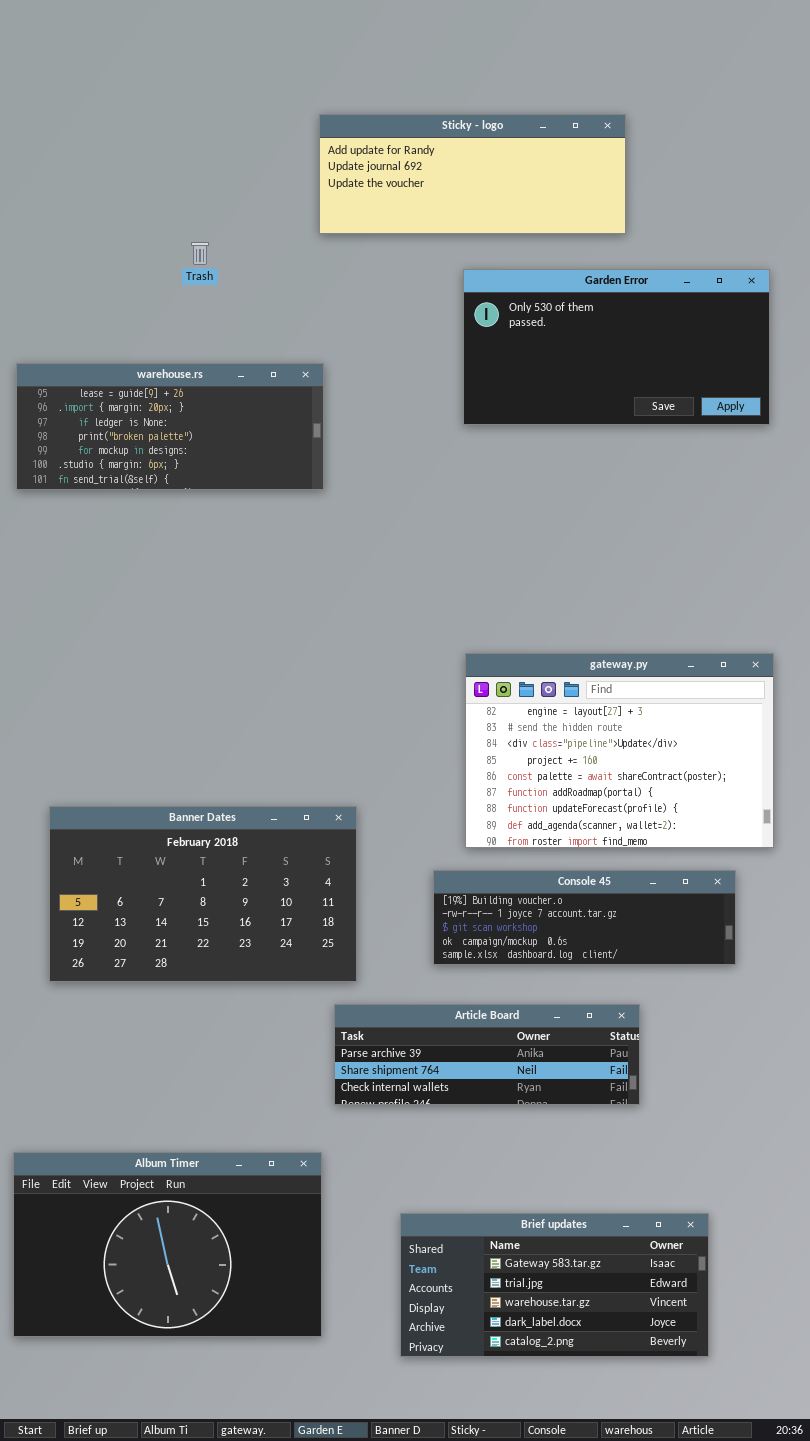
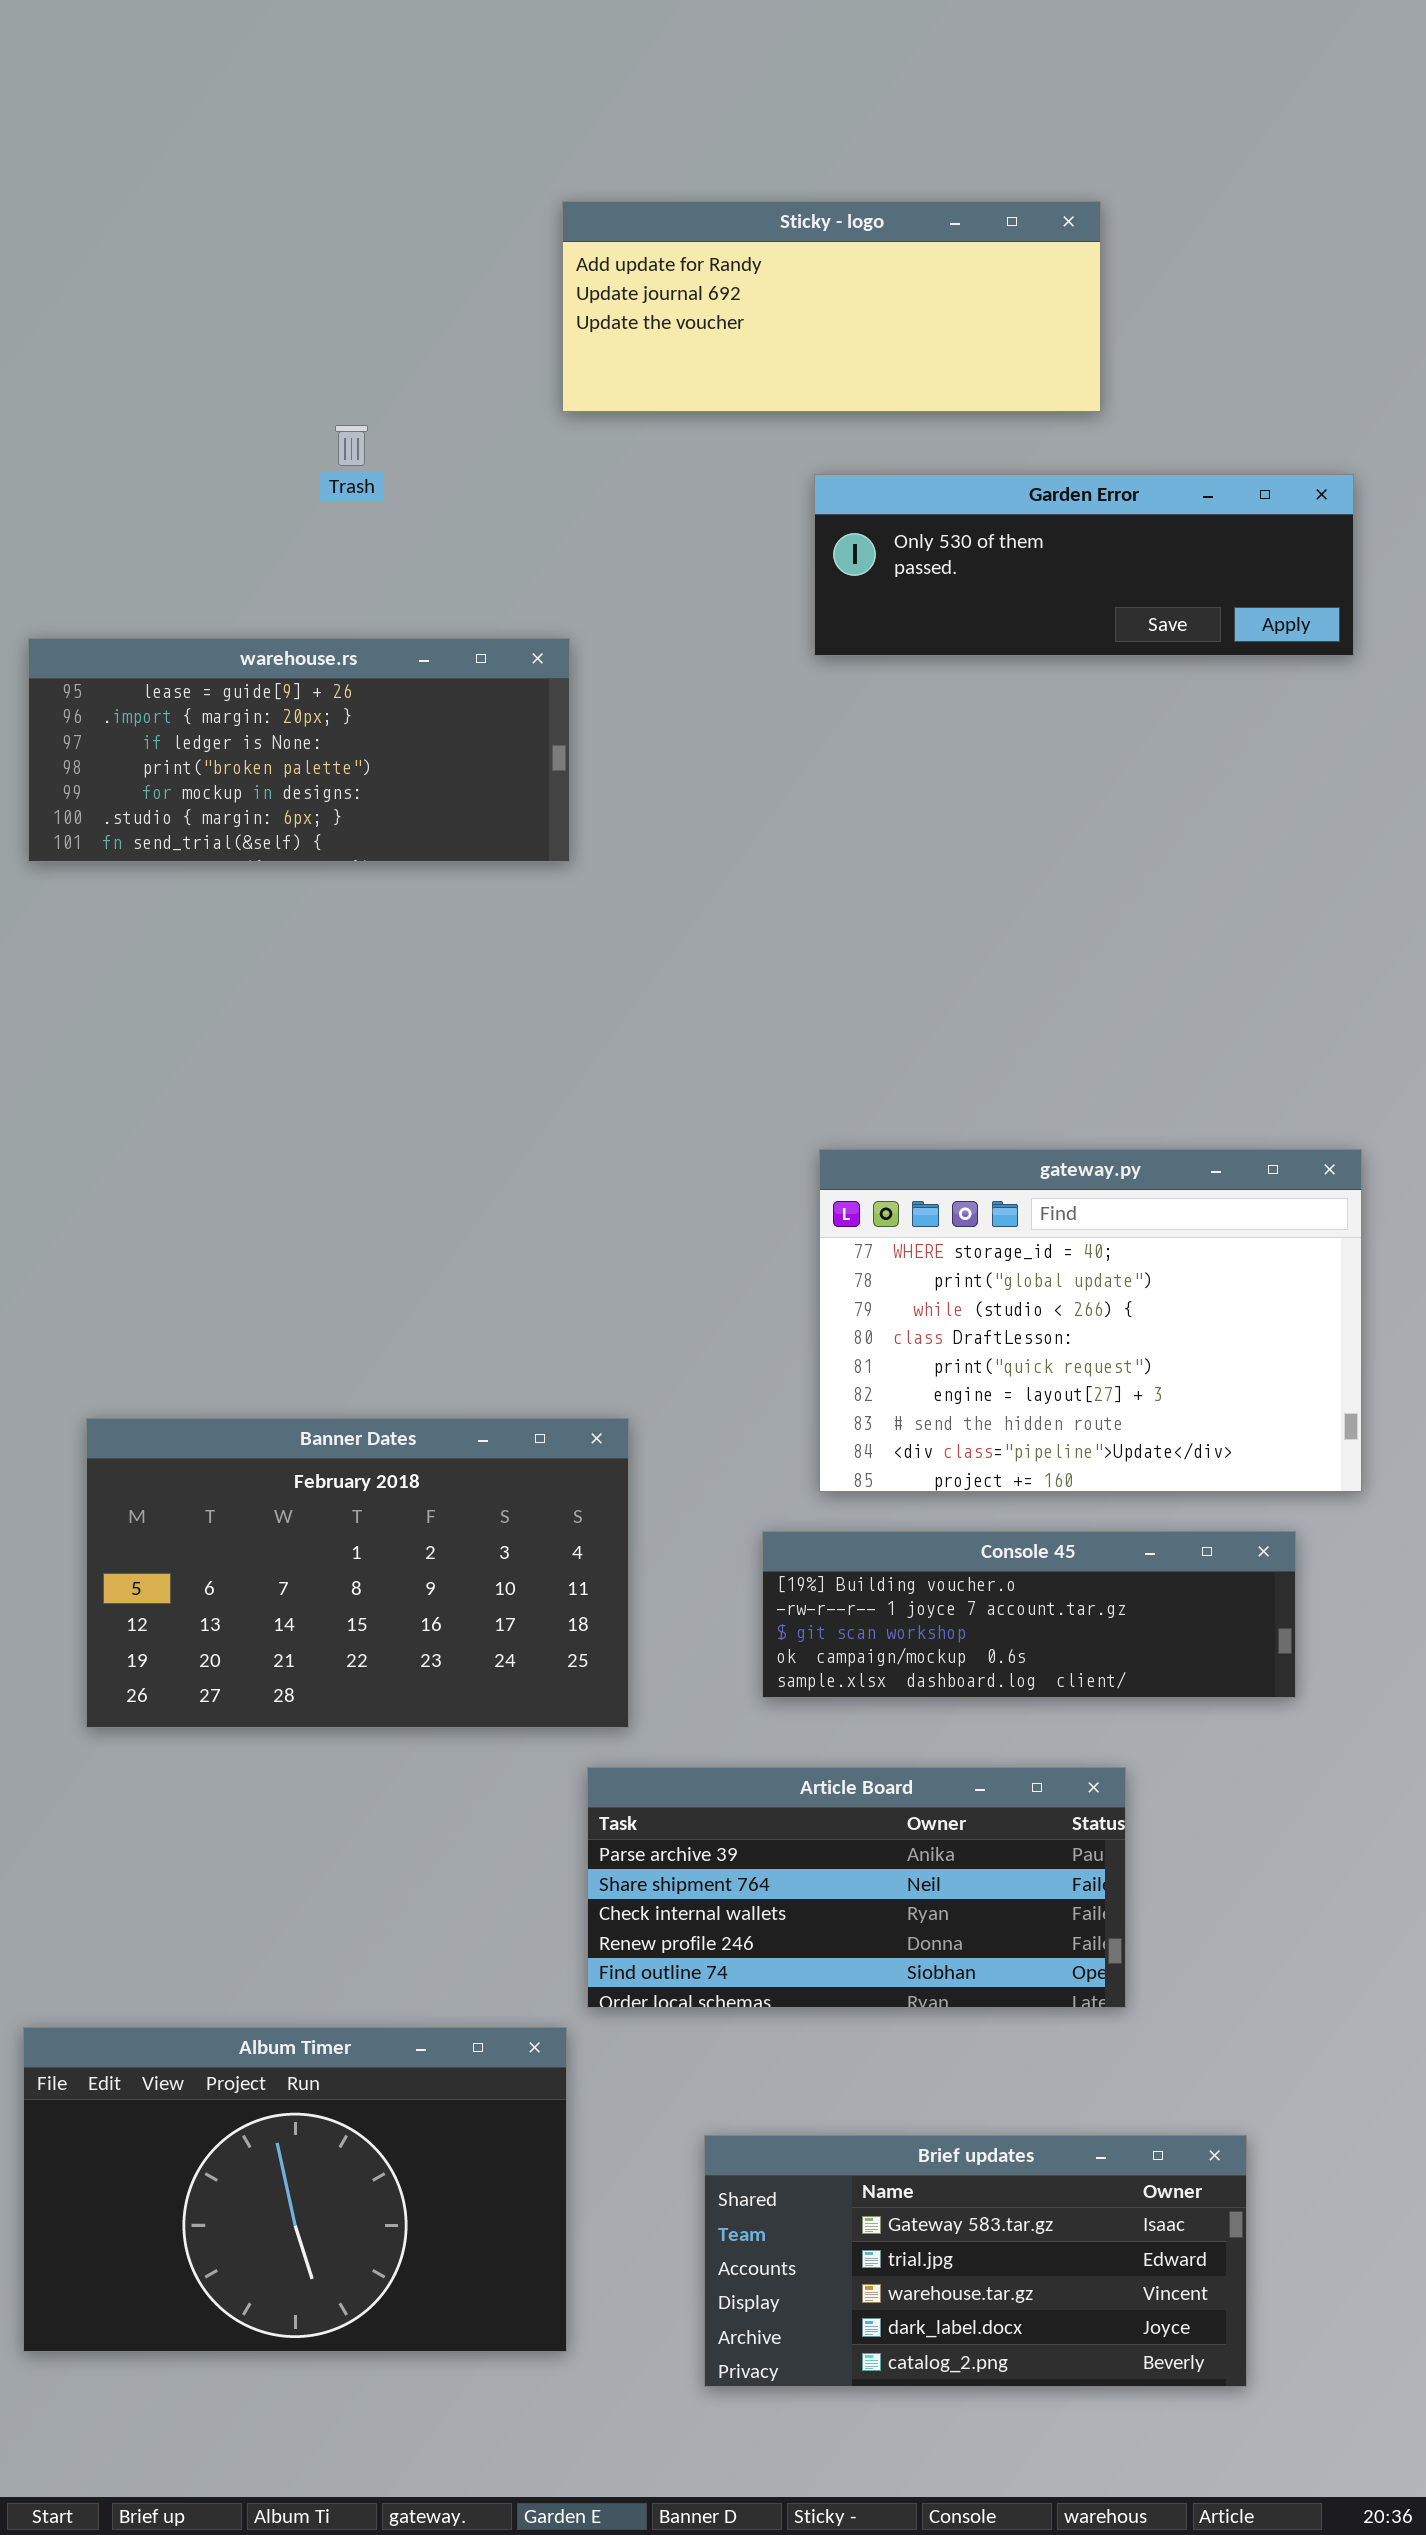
Garden Error: [463,269,770,425] -> [814,474,1354,656], resized
gateway.py: [465,653,774,848] -> [819,1149,1362,1492], scrolled up 5 rows
Article Board: [334,1004,640,1105] -> [587,1767,1126,2008], resized

